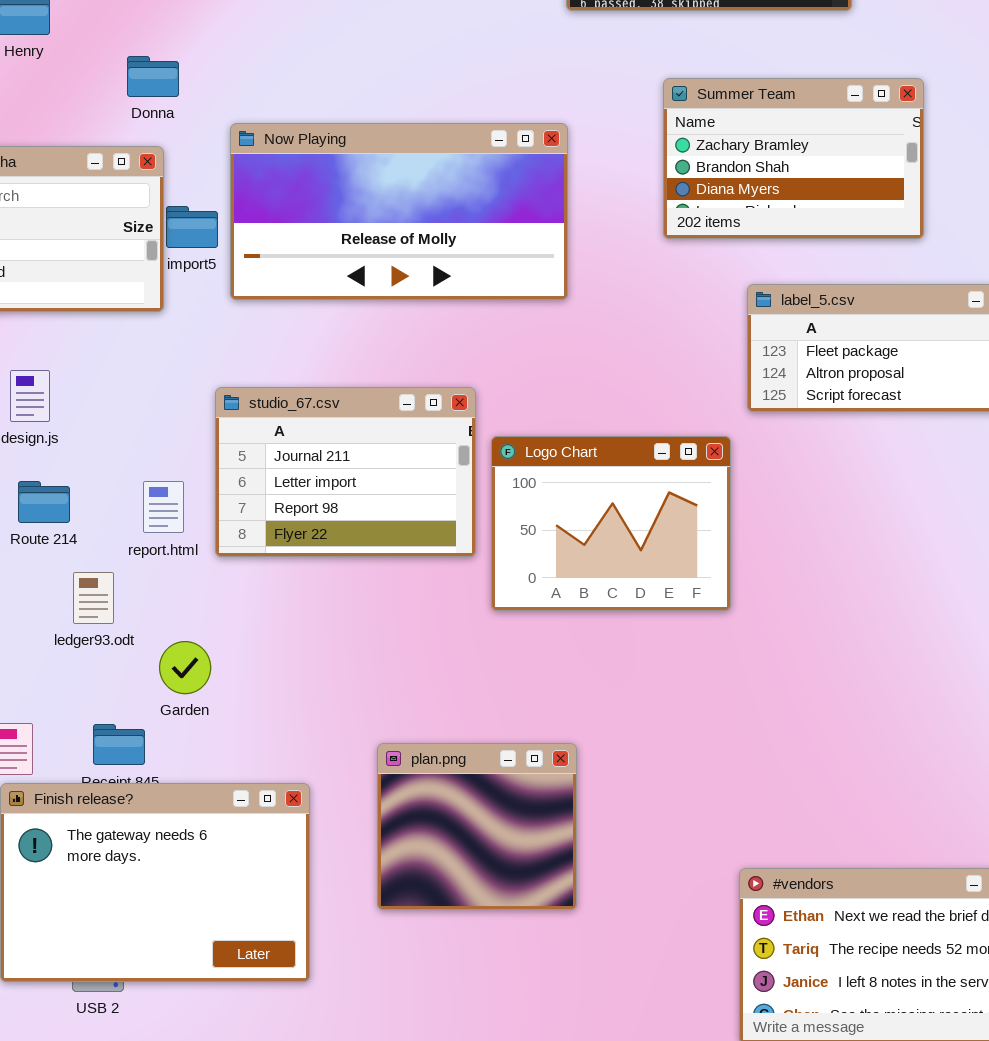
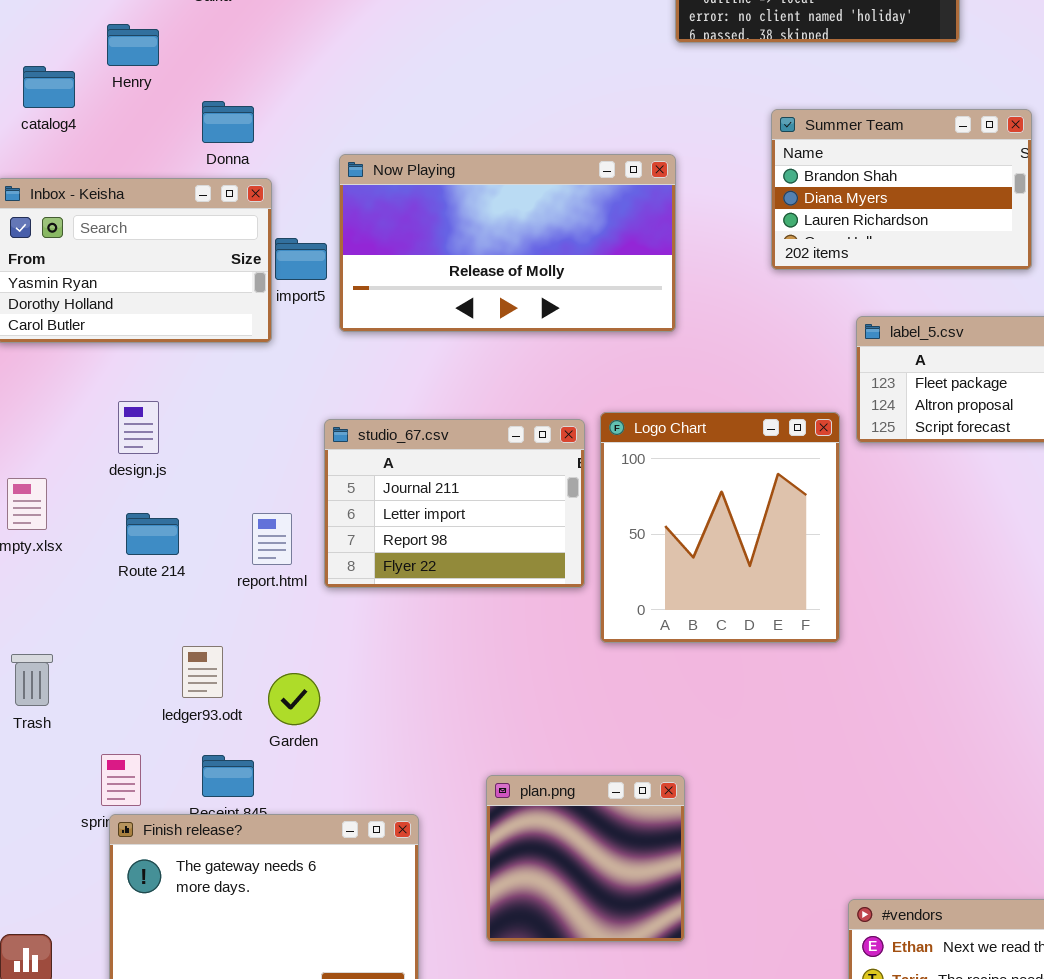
Donna: [127,56,179,97] -> [202,101,254,143], moved
Summer Team: [663,78,924,239] -> [771,109,1032,270], scrolled down 1 row
Logo Chart: [491,436,731,611] -> [600,412,840,643], resized
ledger93.odt: [73,572,114,624] -> [182,646,223,698], moved

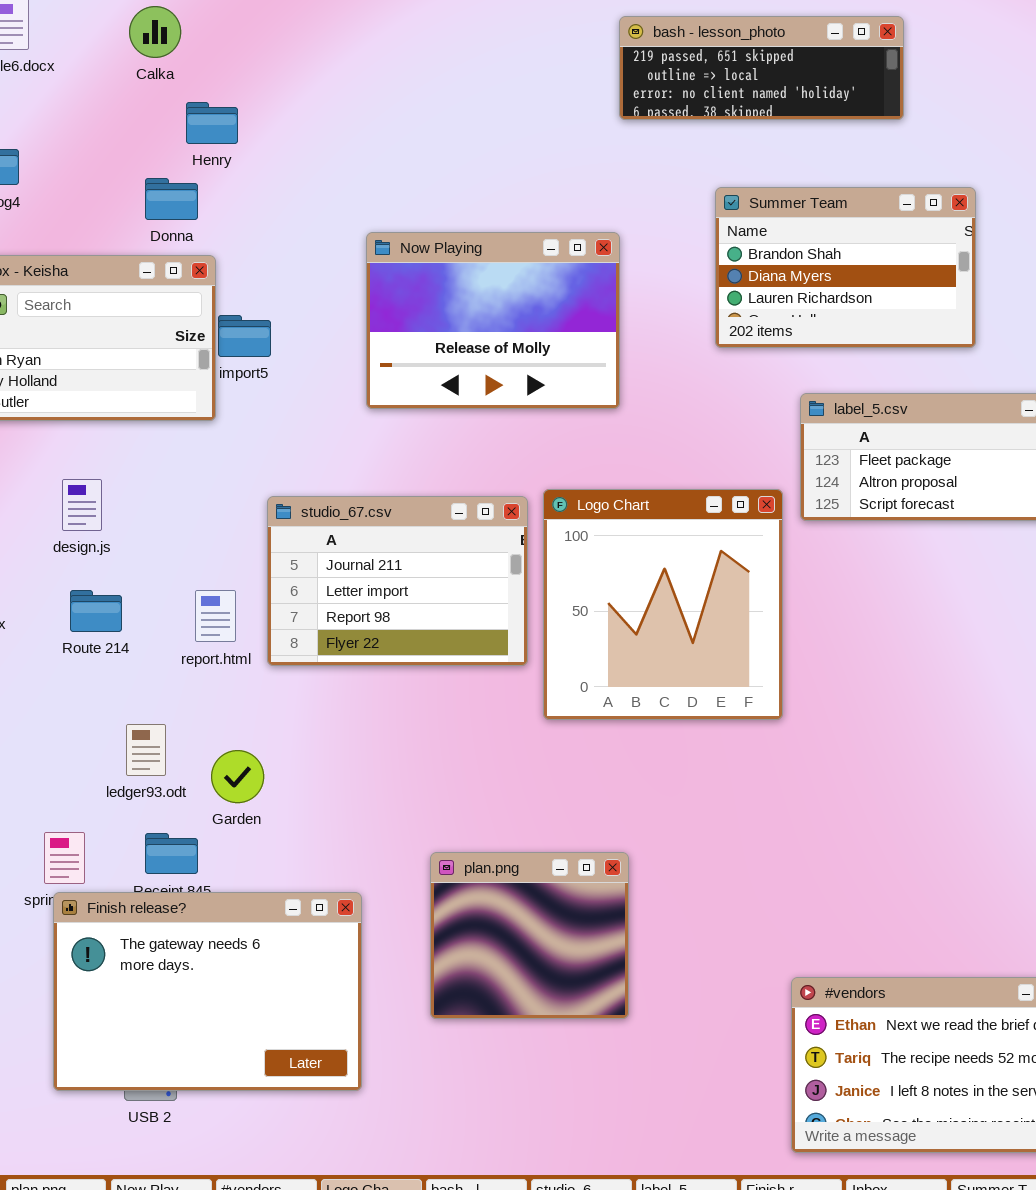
Henry: [107,24,159,66] -> [186,102,238,144], moved
Now Playing: [339,154,676,332] -> [366,232,620,409], resized

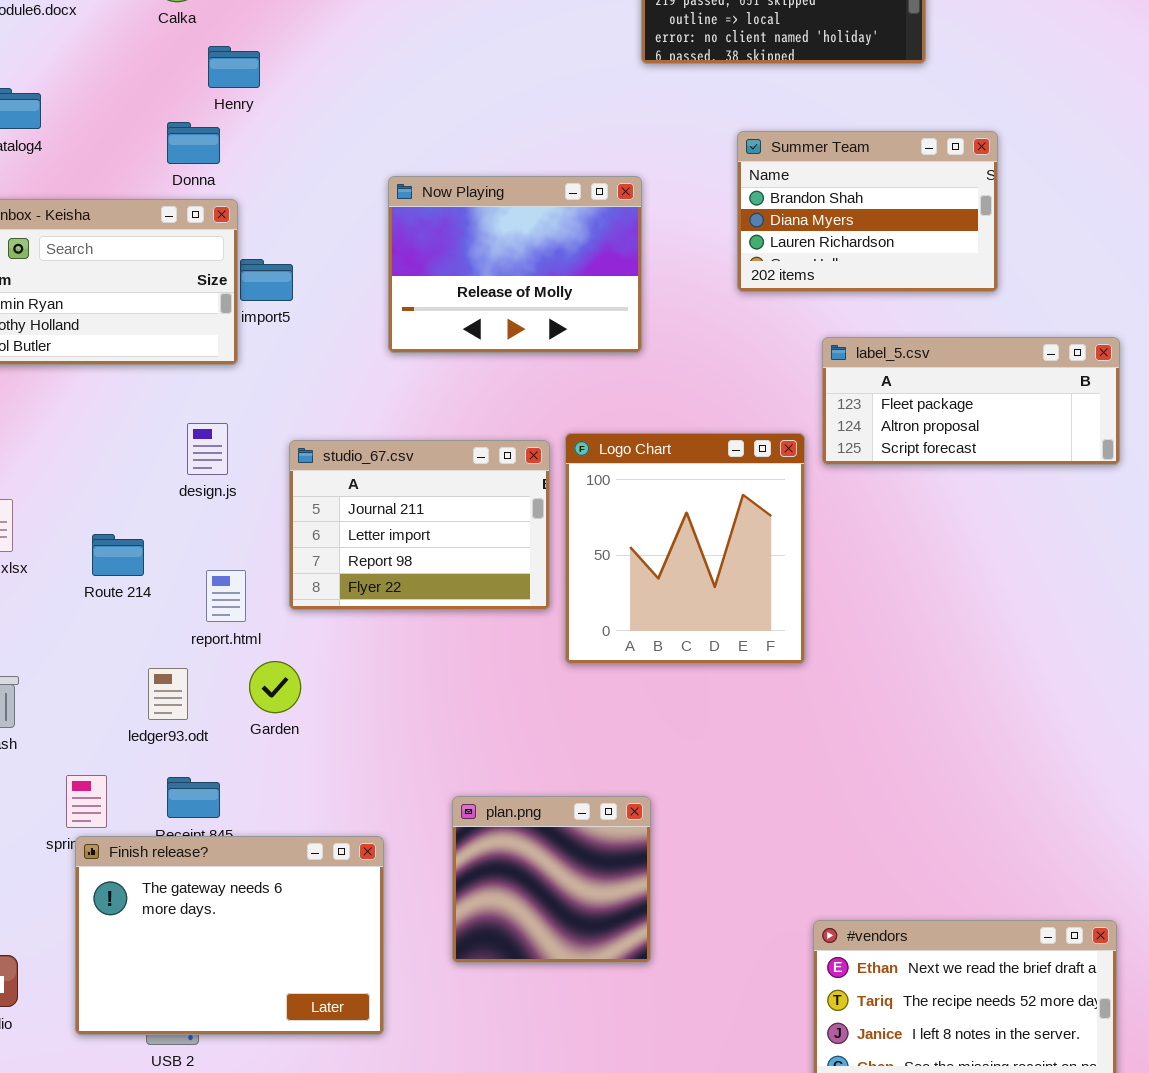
design.js: [62,479,102,531] -> [187,423,228,475], moved
report.html: [195,590,236,642] -> [206,570,246,622], moved
Garden: [211,750,264,803] -> [249,661,301,713], moved

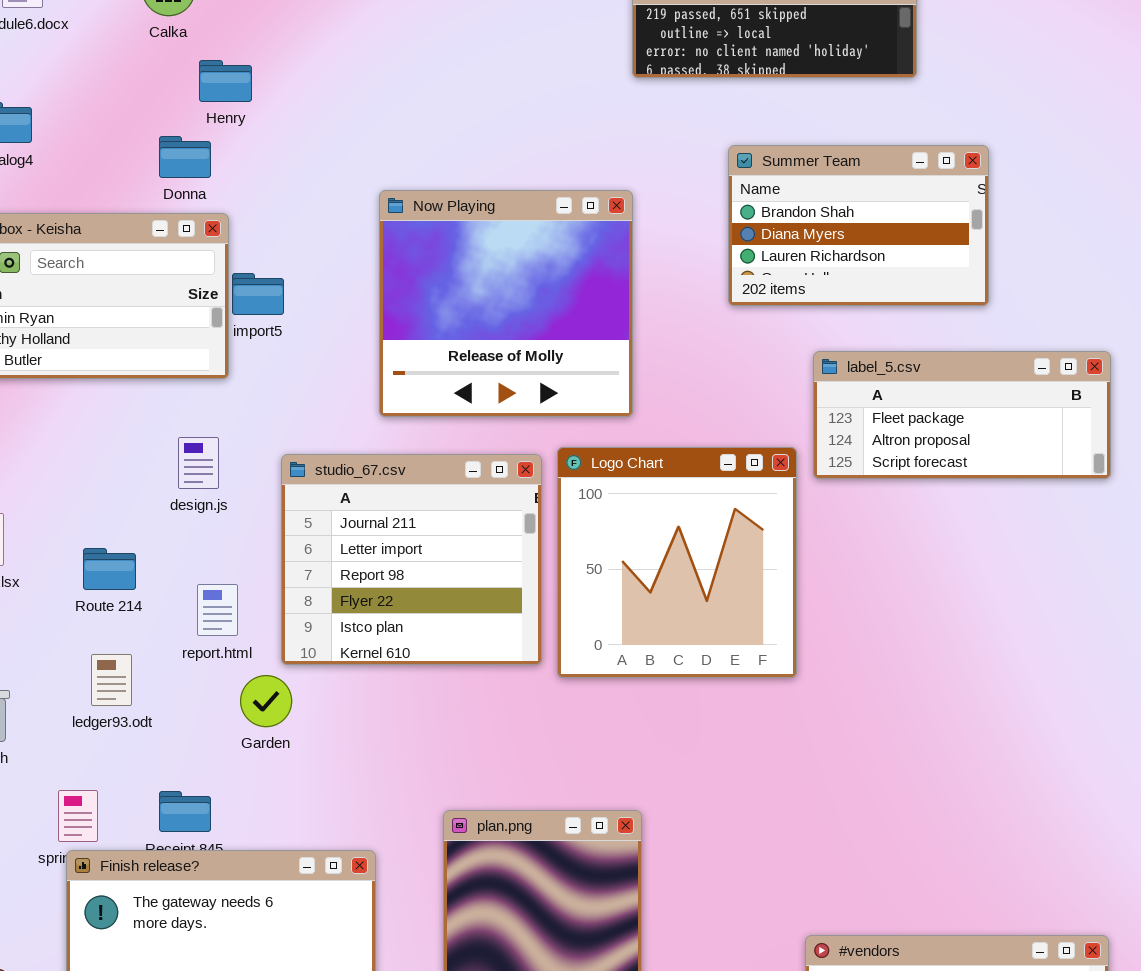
Now Playing: [388,176,642,353] -> [379,190,633,417], resized
studio_67.csv: [289,440,550,610] -> [281,454,542,665], resized
ledger93.odt: [148,668,188,720] -> [91,654,132,706], moved

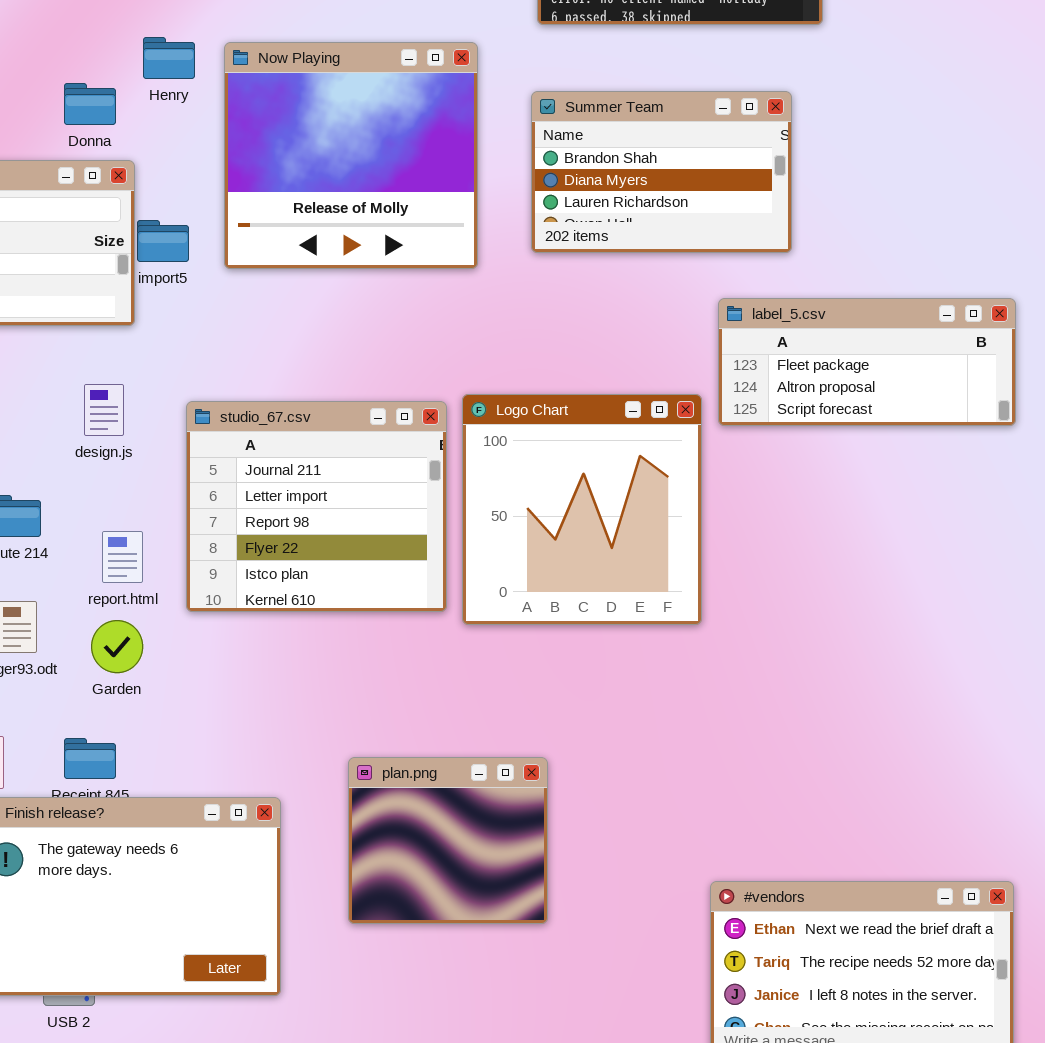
Henry: [199,60,252,102] -> [143,37,195,79], moved
Summer Team: [728,145,989,306] -> [531,91,792,253], moved
Now Playing: [379,190,633,417] -> [224,42,478,269], moved
Garden: [240,675,292,727] -> [91,620,143,673], moved

